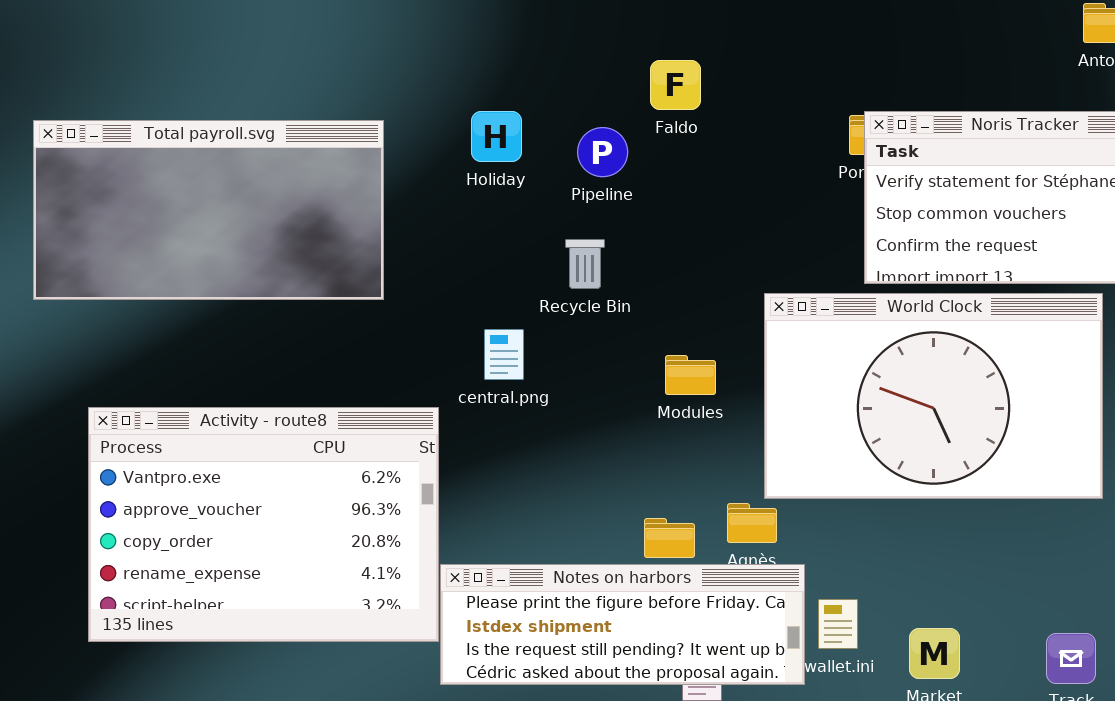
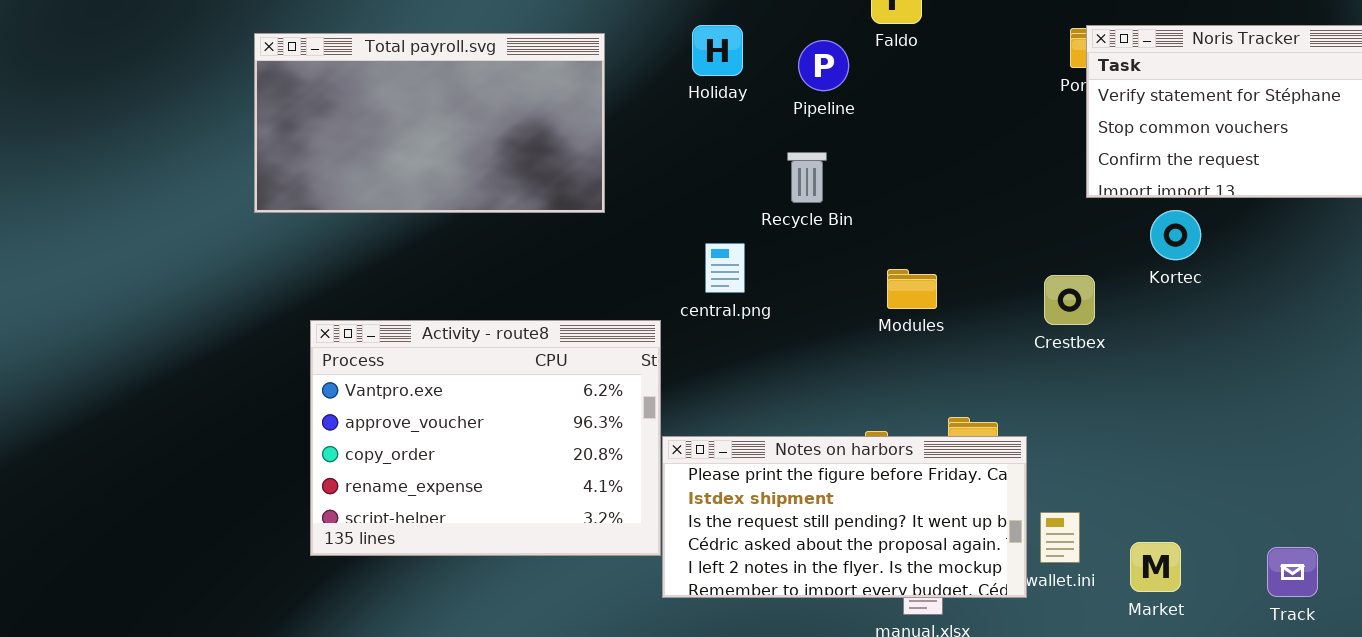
World Clock: [764,293,1103,499] -> none, closed
Notes on harbors: [440,564,805,685] -> [662,436,1027,598], resized

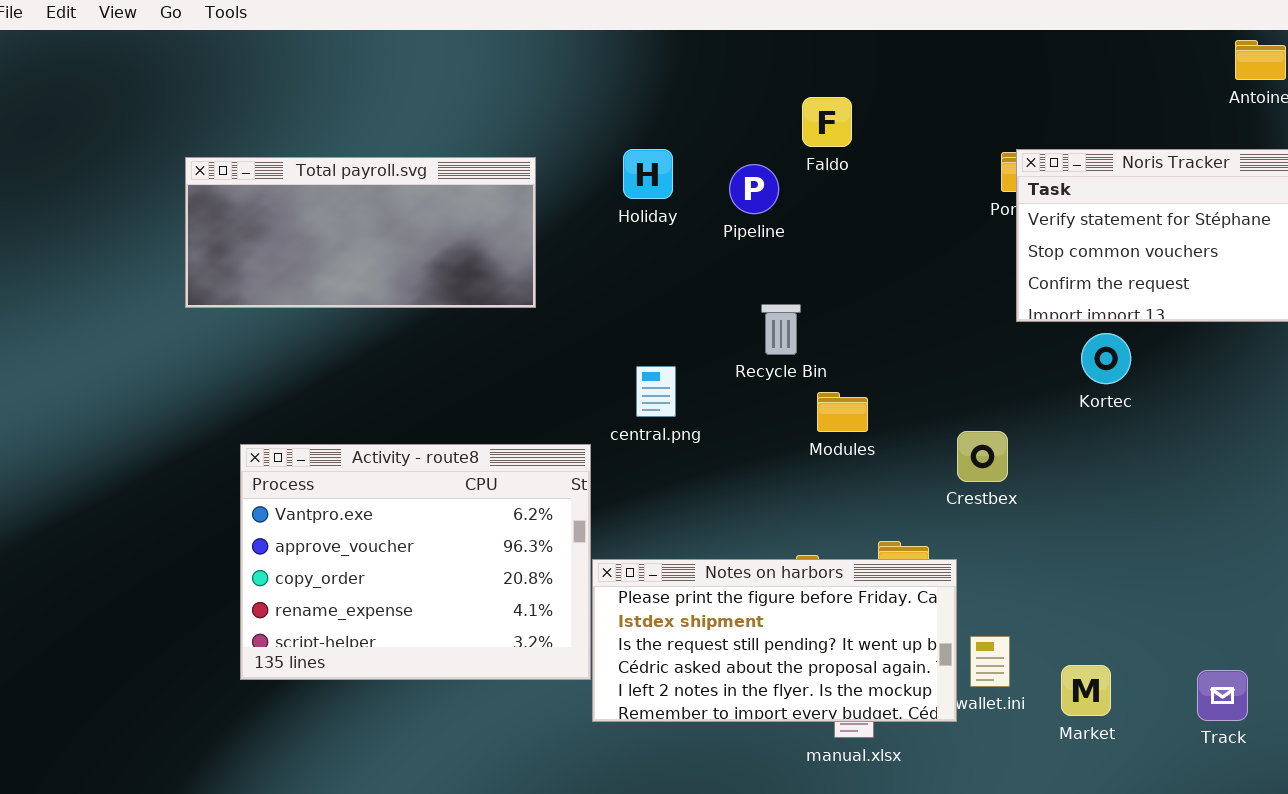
Total payroll.svg: [254,33,605,213] -> [185,157,536,308], resized
Recycle Bin: [787,152,827,203] -> [761,304,801,355], moved
Crestbex: [1044,275,1095,325] -> [957,431,1008,482], moved

